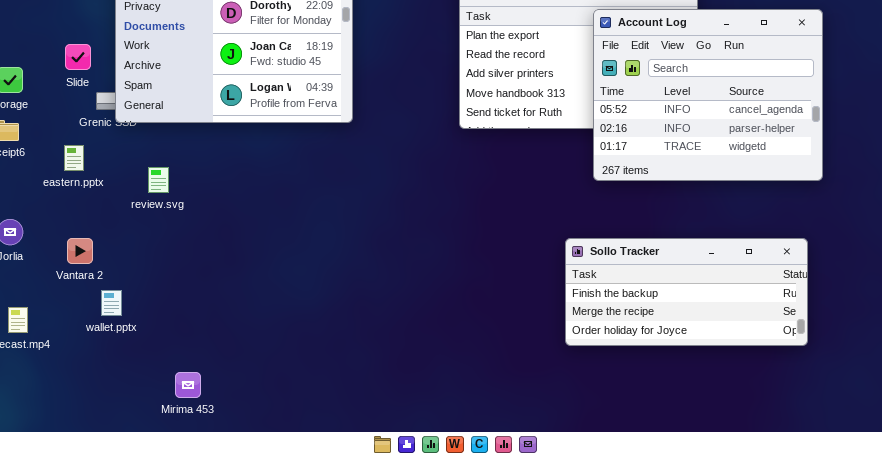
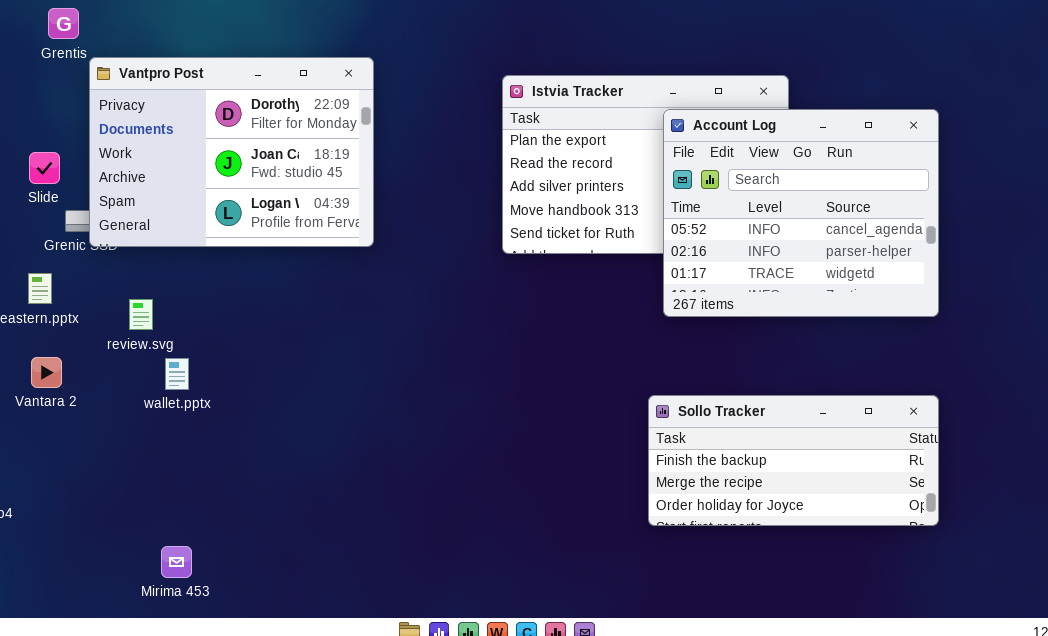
Sollo Tracker: [565,238,808,346] -> [648,395,939,526], moved
Vantara 2: [67,238,93,264] -> [31,357,62,388], moved
wallet.pptx: [101,290,122,316] -> [165,358,189,390], moved

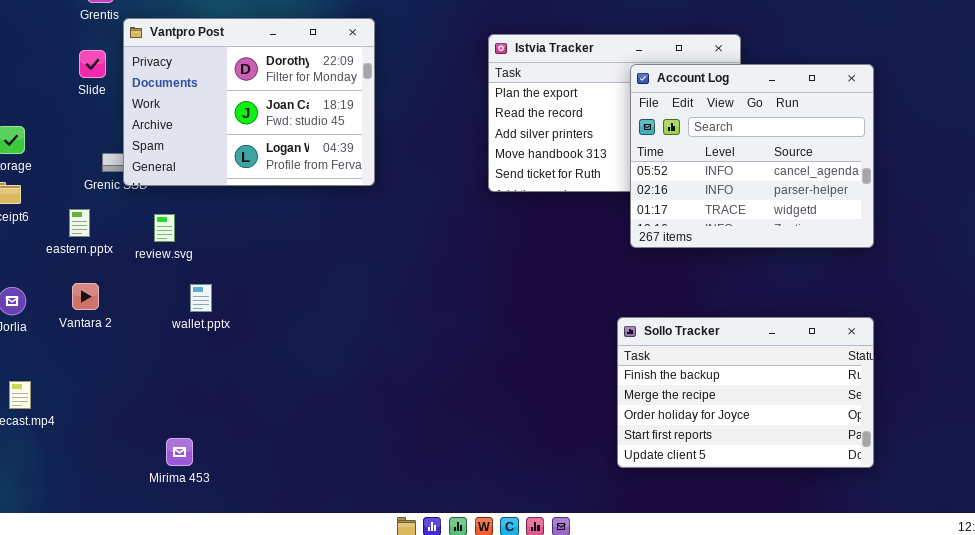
Slide: [29,152,60,184] -> [79,50,106,78], moved
review.svg: [129,299,153,330] -> [154,214,175,242], moved
Sollo Tracker: [648,395,939,526] -> [617,317,874,468], resized
Mirima 453: [161,546,192,578] -> [166,438,193,466], moved

